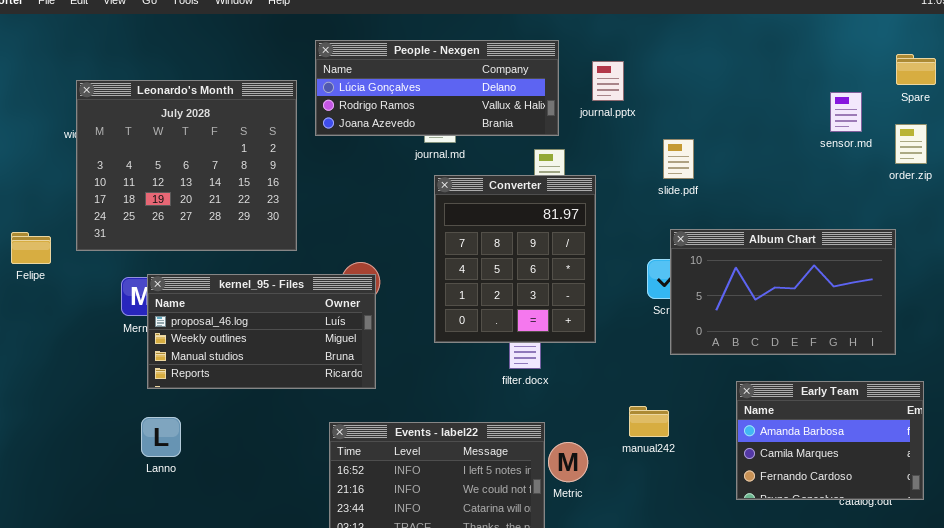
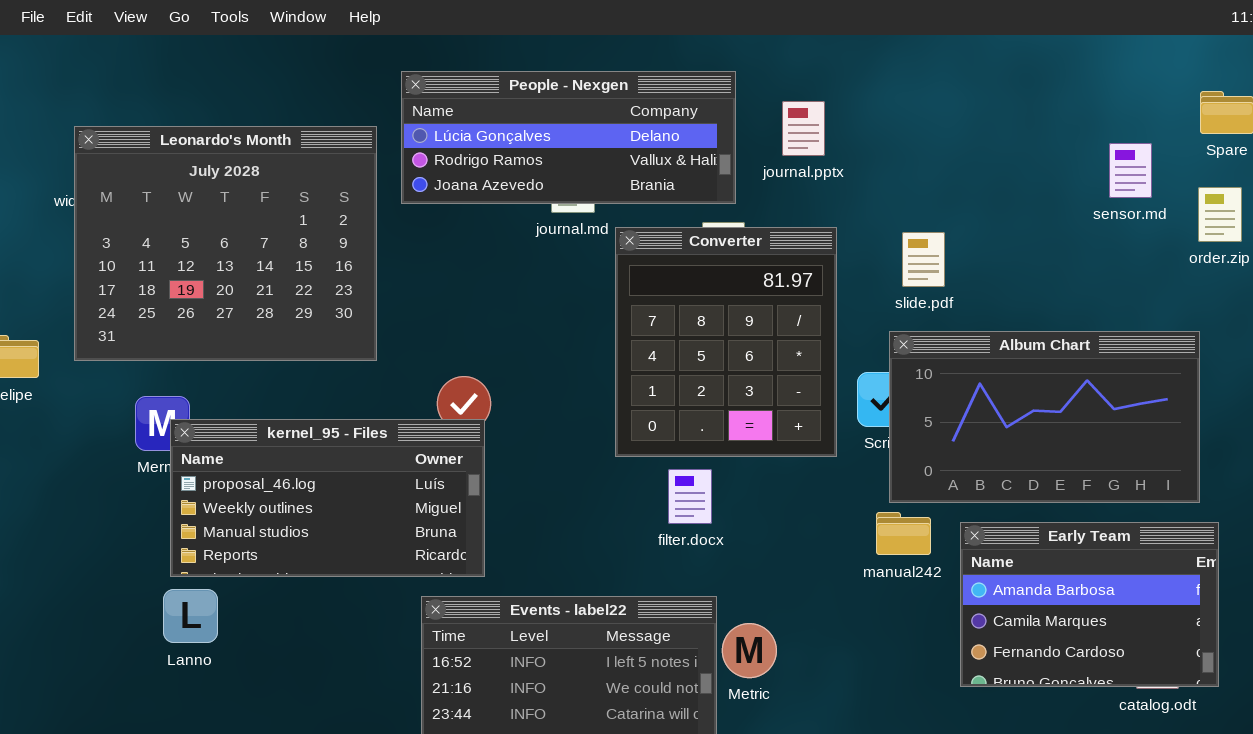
slide.pdf: [663,139,694,179] -> [902,232,945,287], moved
Converter: [434,175,596,343] -> [615,227,837,457], moved
kernel_95 - Files: [147,274,376,389] -> [170,419,485,577], moved
Early Team: [736,381,924,500] -> [960,522,1219,687], moved
manual242: [629,406,669,437] -> [876,512,931,555], moved

